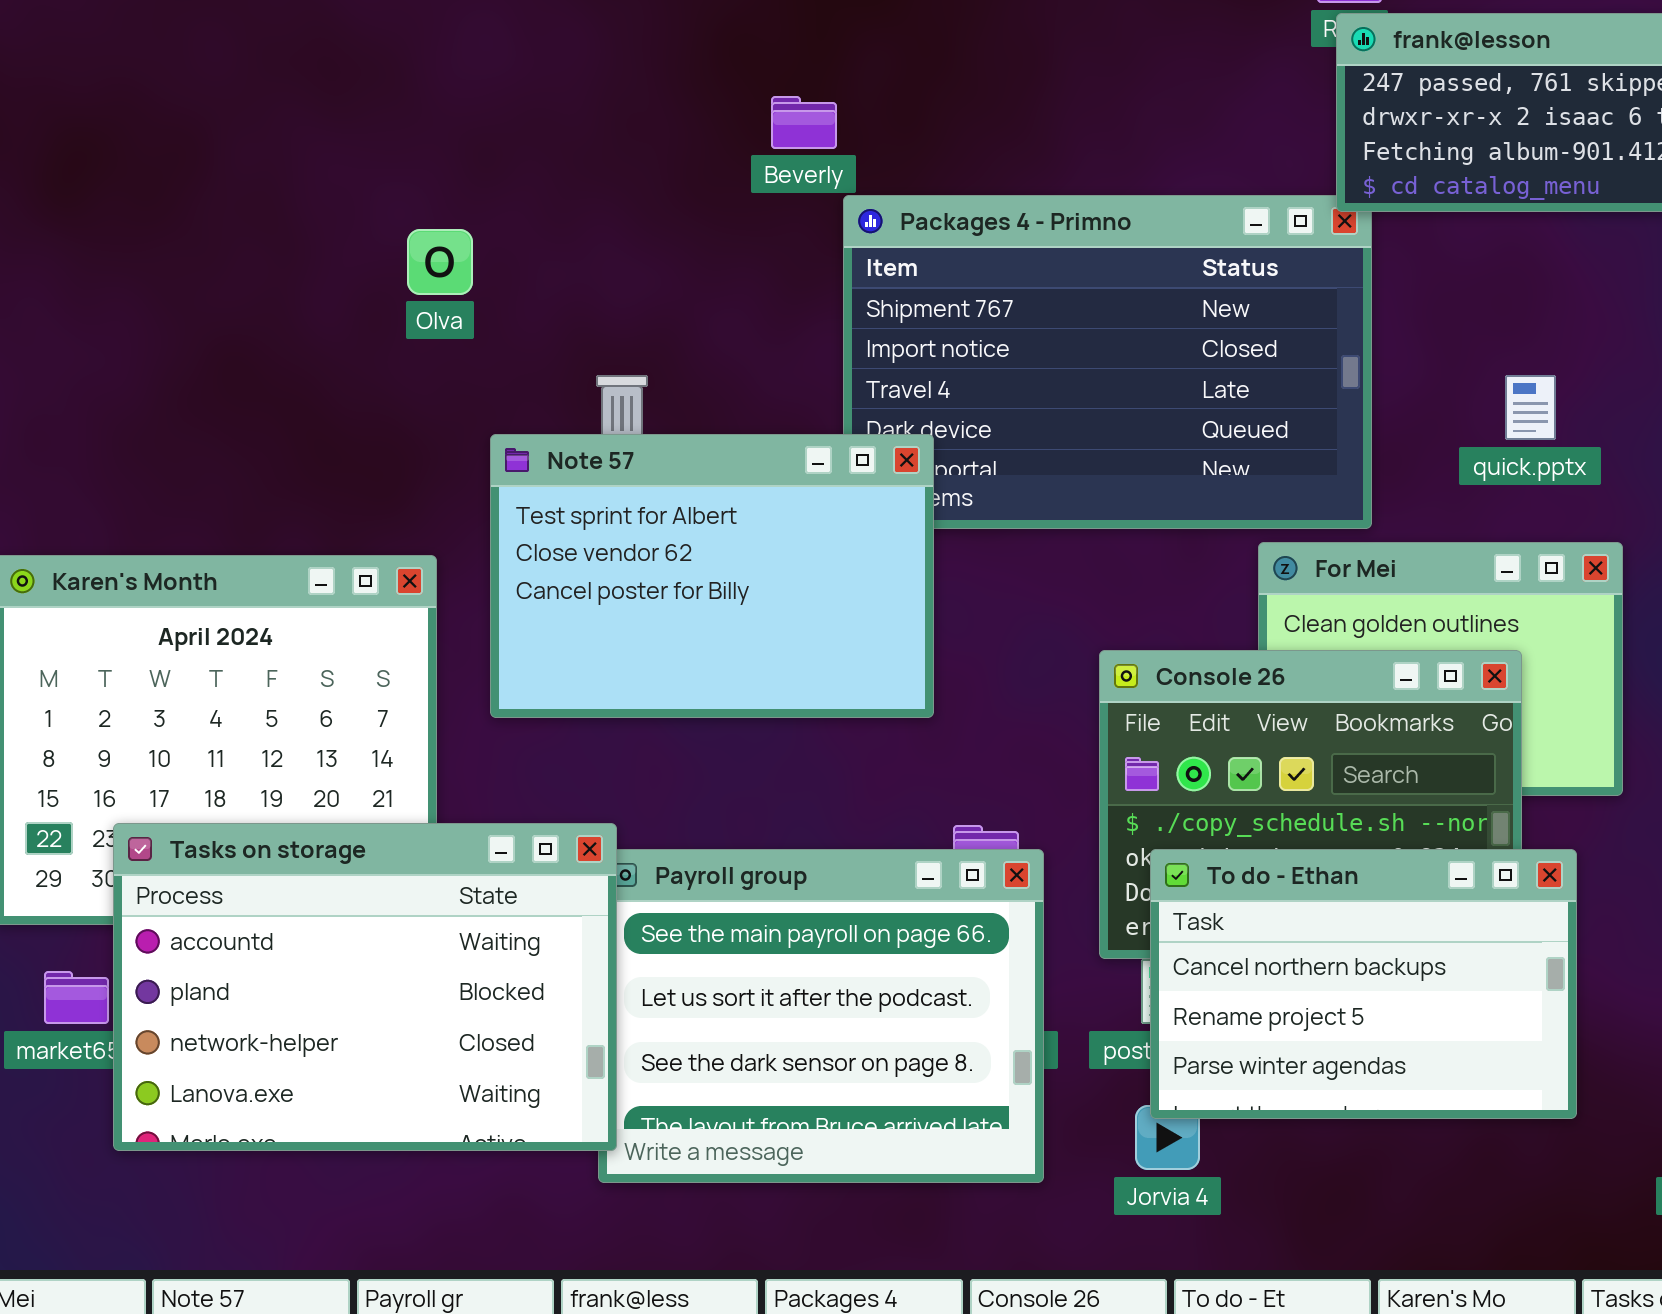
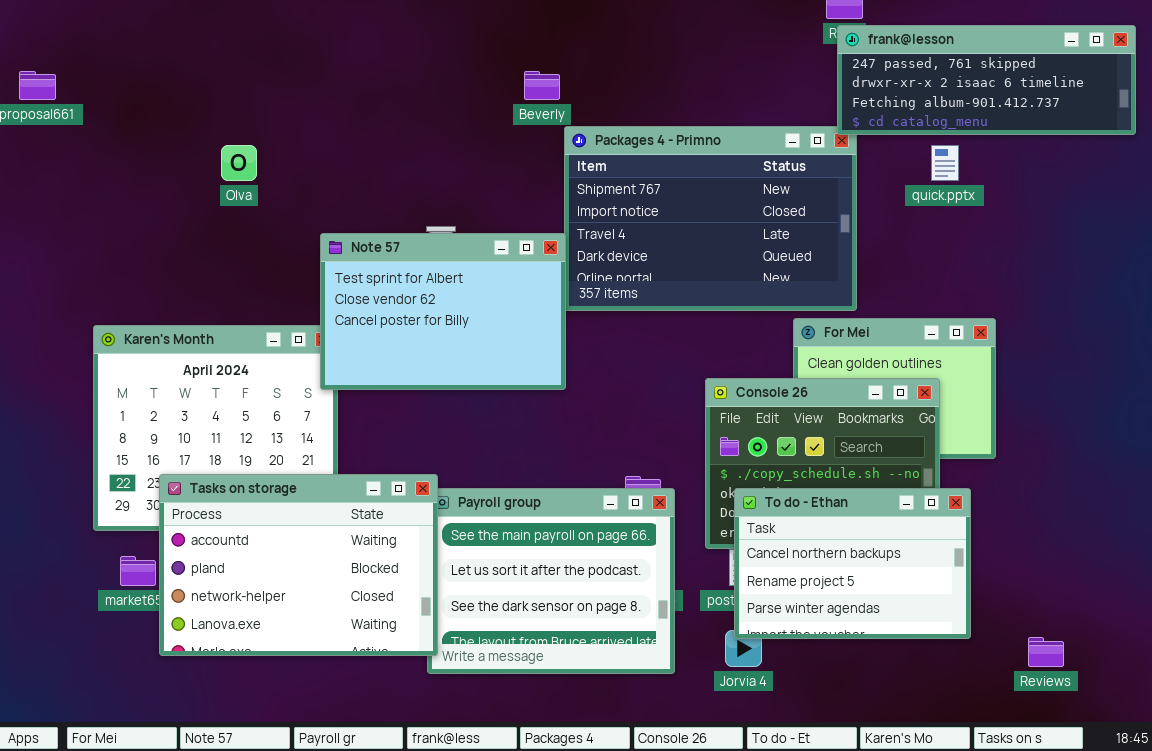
Olva: [407,229,473,295] -> [221,145,257,181], moved
quick.pptx: [1505,375,1556,440] -> [931,145,959,181], moved
Note 57: [490,434,934,718] -> [320,233,566,390], moved

